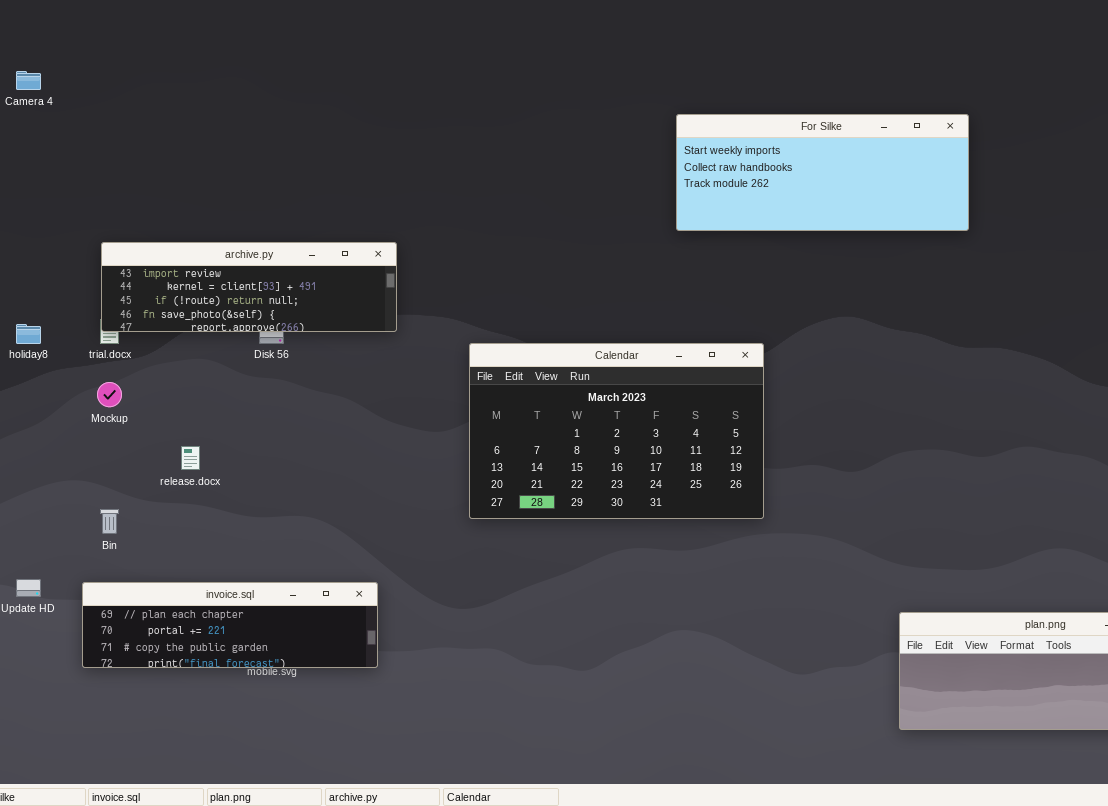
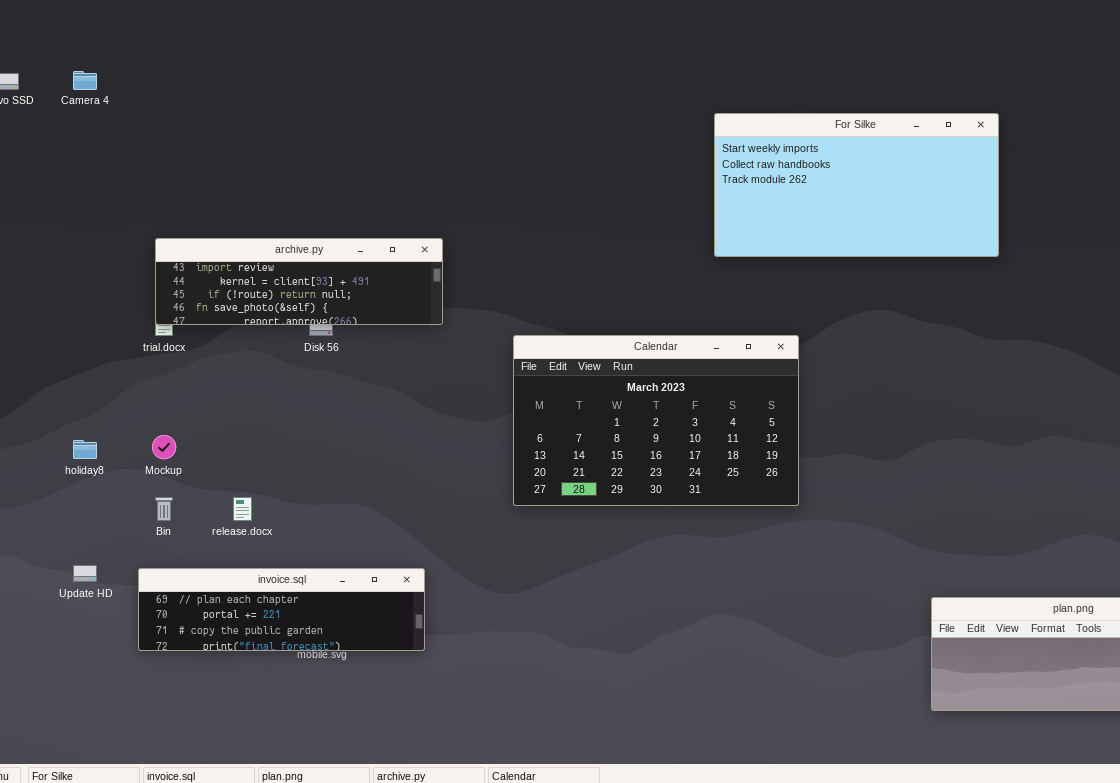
For Silke: [676,114,969,231] -> [714,113,999,257], resized
holiday8: [16,324,41,344] -> [73,440,97,459], moved
Mockup: [97,382,122,407] -> [152,435,176,459], moved
release.docx: [181,446,200,470] -> [233,497,252,521], moved

